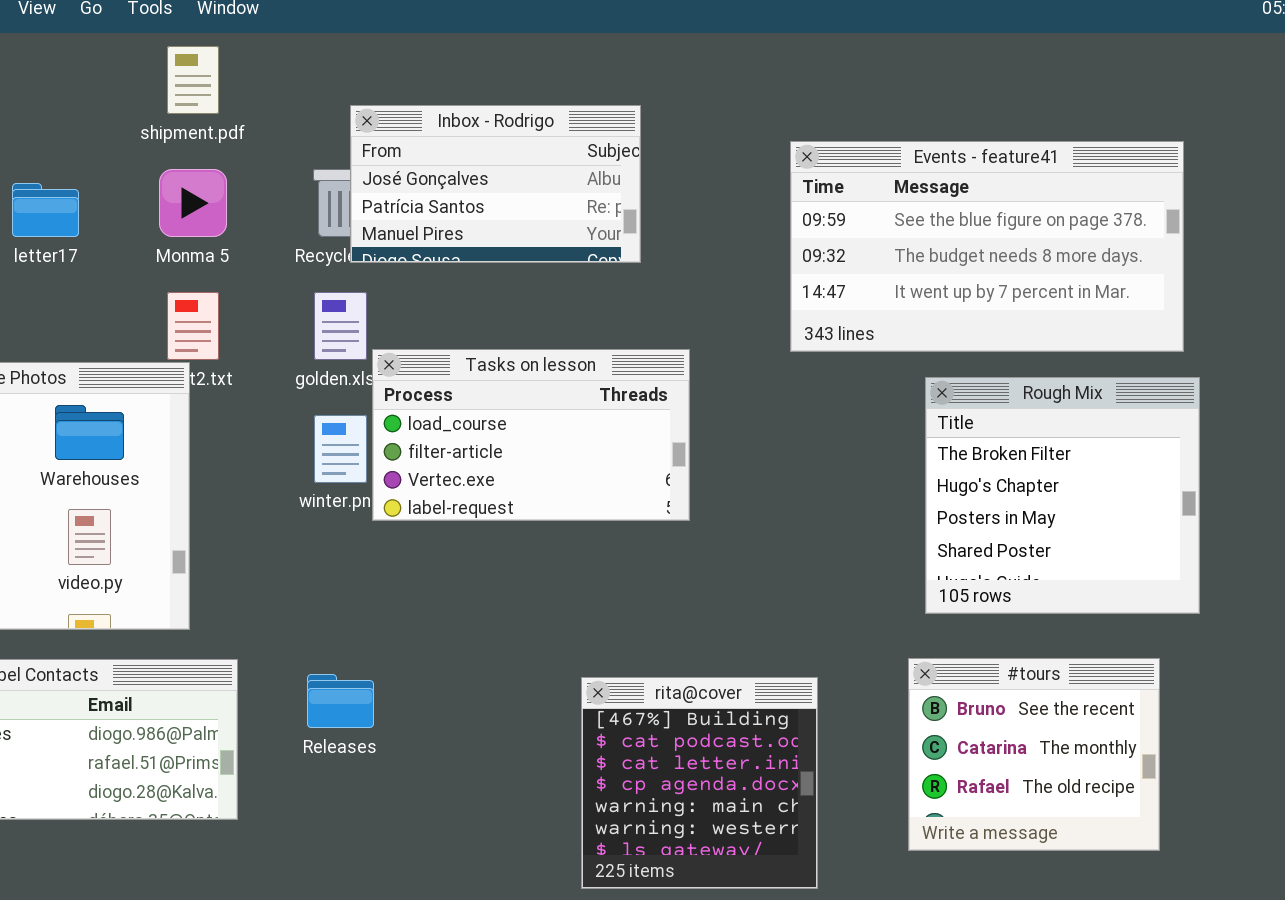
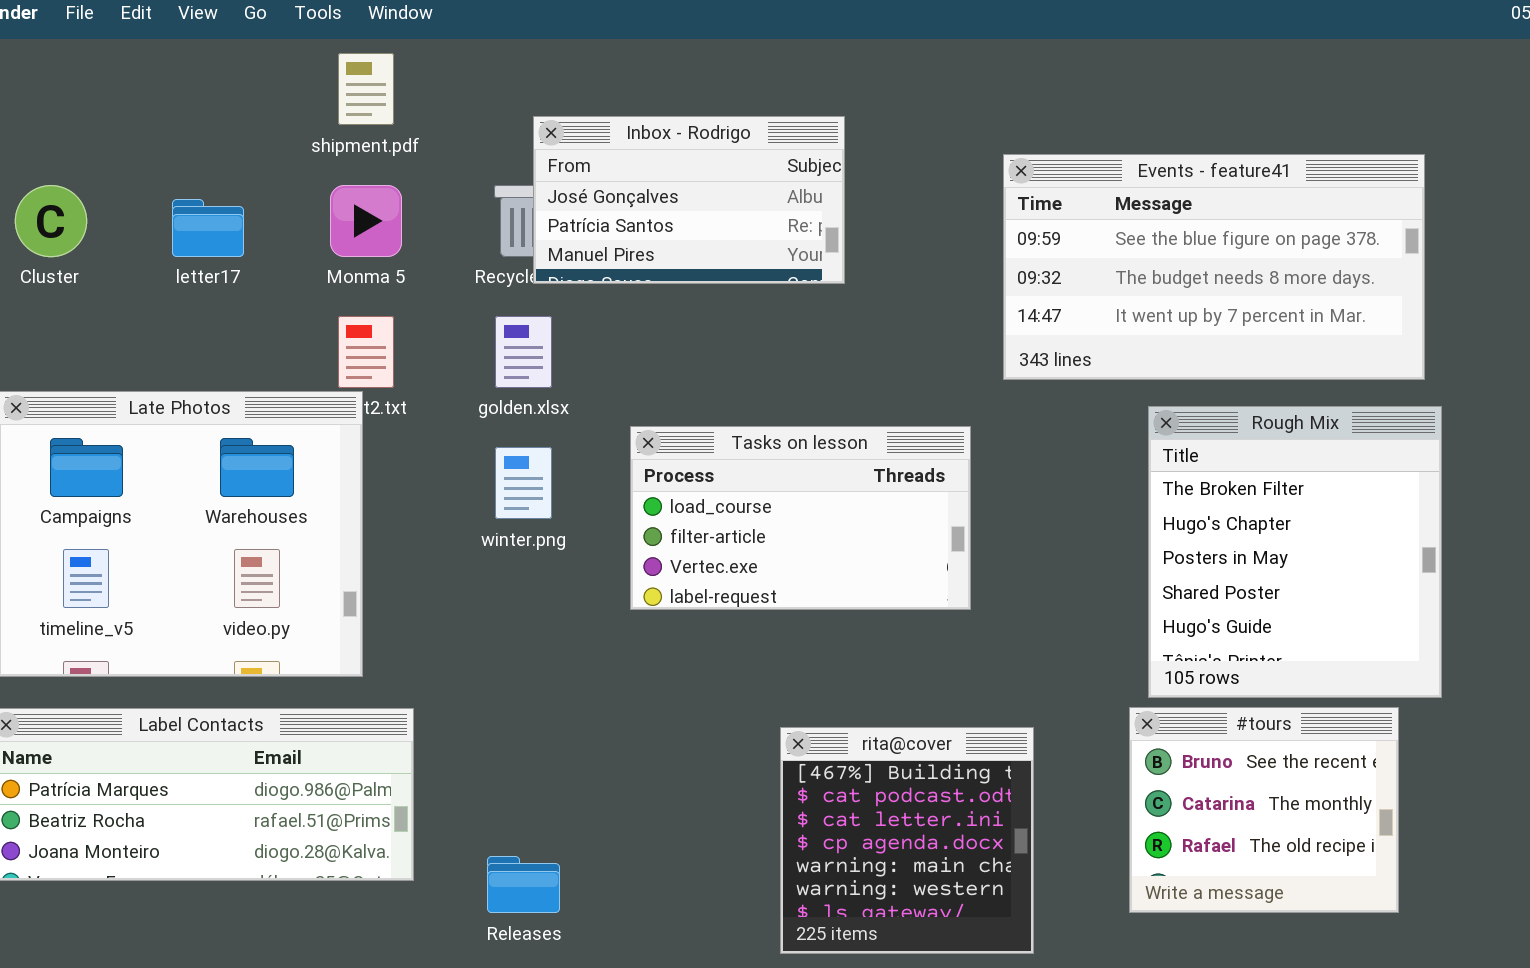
Tasks on lesson: [372,349,690,521] -> [630,426,971,610], moved
Rough Mix: [925,377,1200,614] -> [1148,406,1442,698], resized
Releases: [307,674,374,728] -> [487,856,560,913], moved

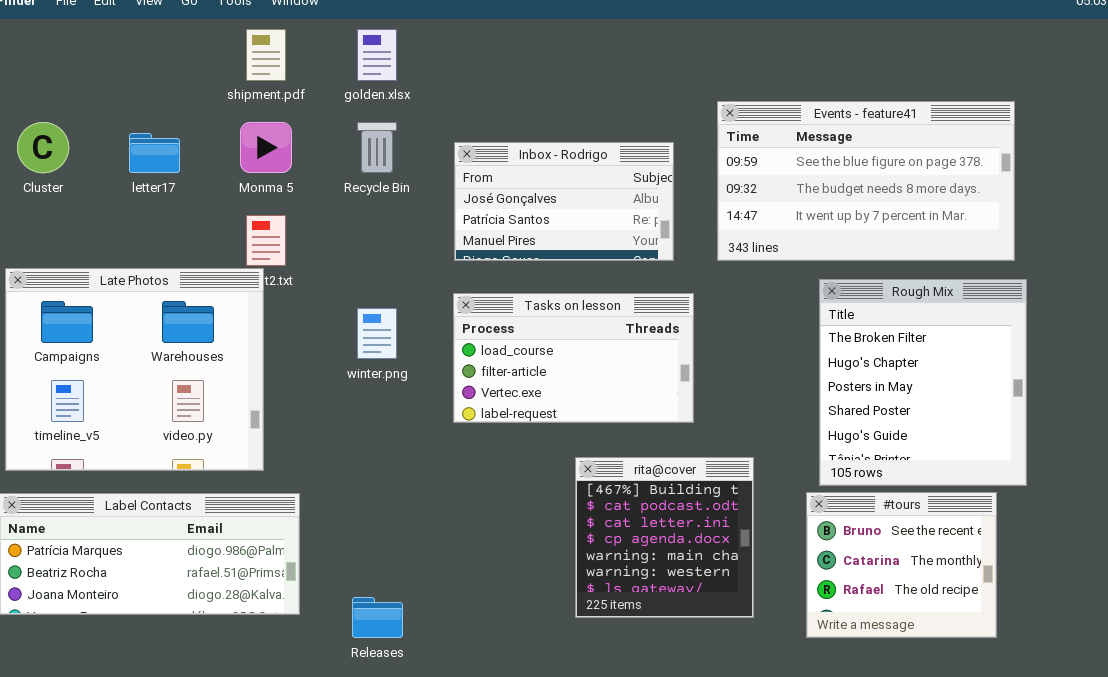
Inbox - Rodrigo: [533,116,845,284] -> [454,142,674,261], moved
golden.xlsx: [495,316,552,388] -> [357,29,397,81], moved
rita@cover: [780,727,1034,954] -> [575,457,754,618], moved

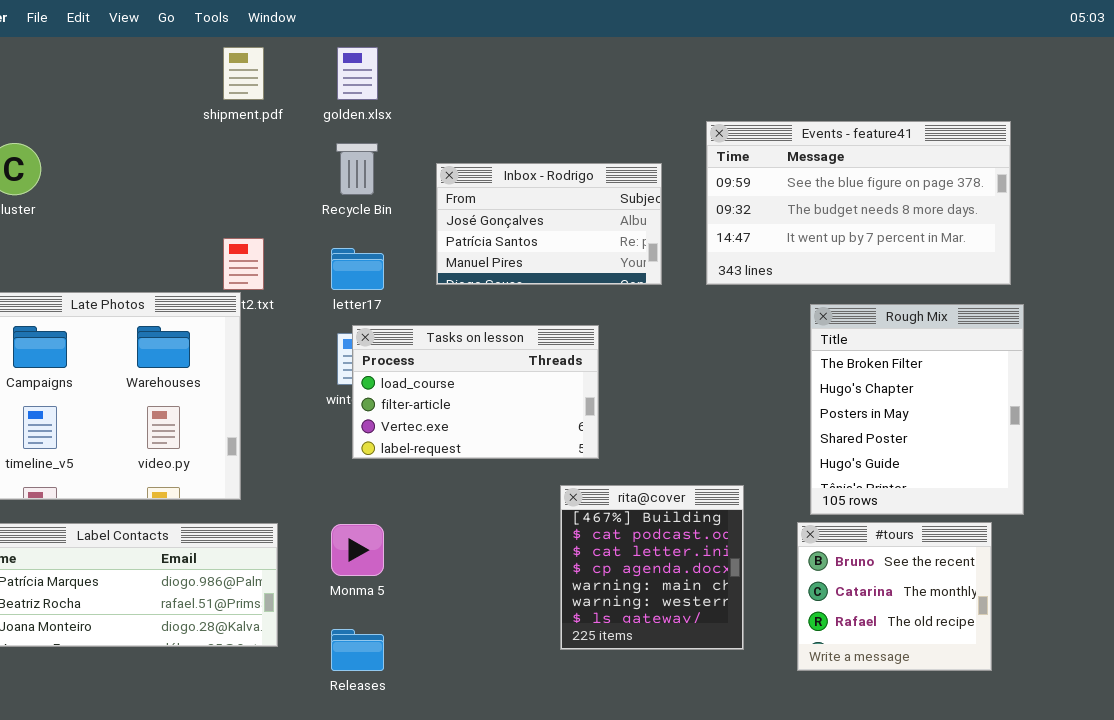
Monma 5: [240,122,292,173] -> [331,524,384,576], moved
letter17: [129,133,180,173] -> [331,248,384,290], moved
Tasks on lesson: [453,293,694,423] -> [352,325,599,459], moved

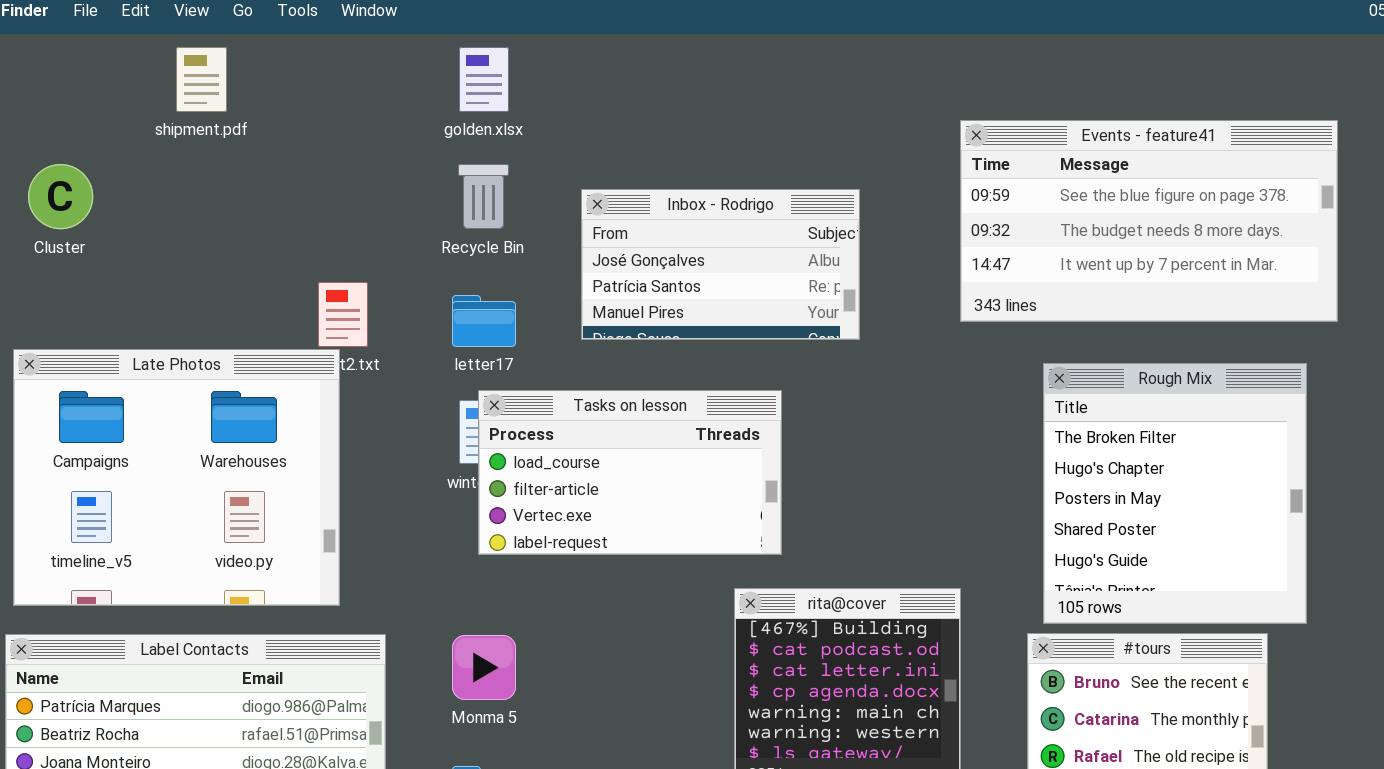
shipment.pdf: [223,47,264,100] -> [176,47,227,112], moved
Events - feature41: [706,121,1011,285] -> [960,120,1338,322], moved

